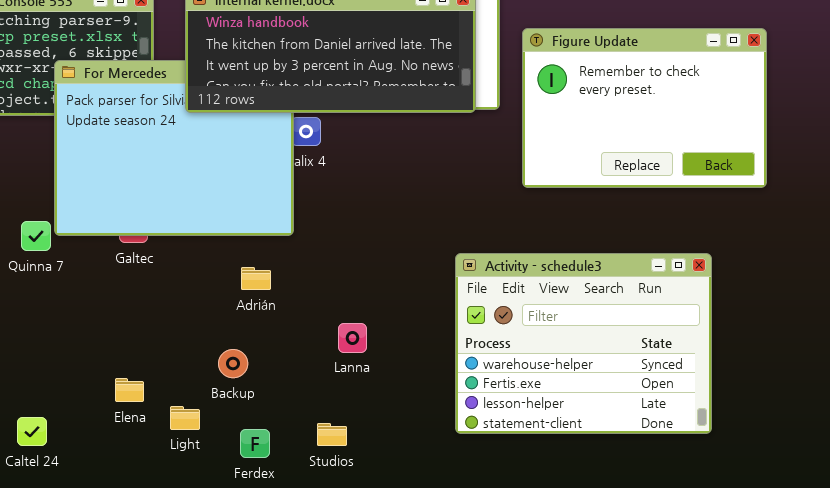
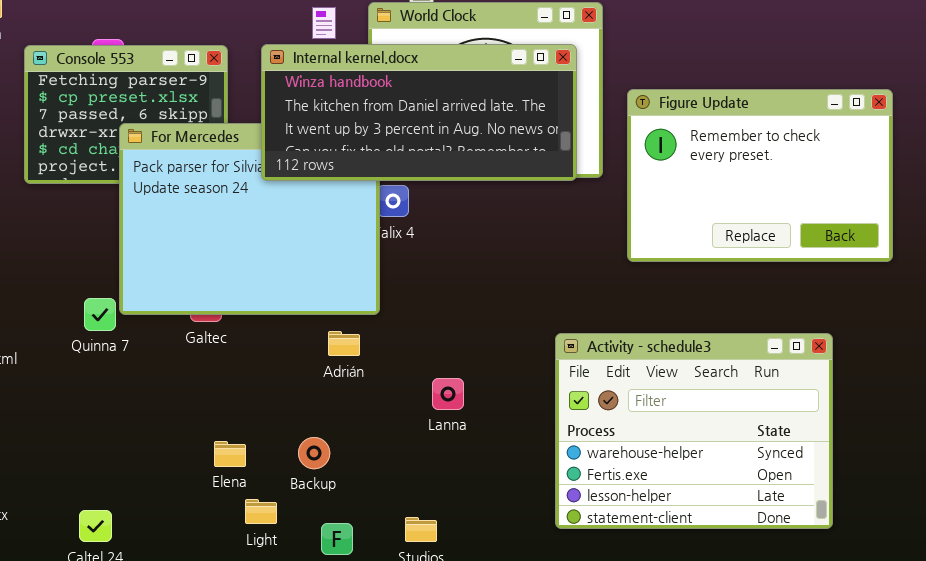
Adrián: [241,267,271,290] -> [328,331,360,356], moved
Lanna: [338,323,367,353] -> [432,378,464,410], moved
Elena: [115,378,144,402] -> [214,441,246,467], moved

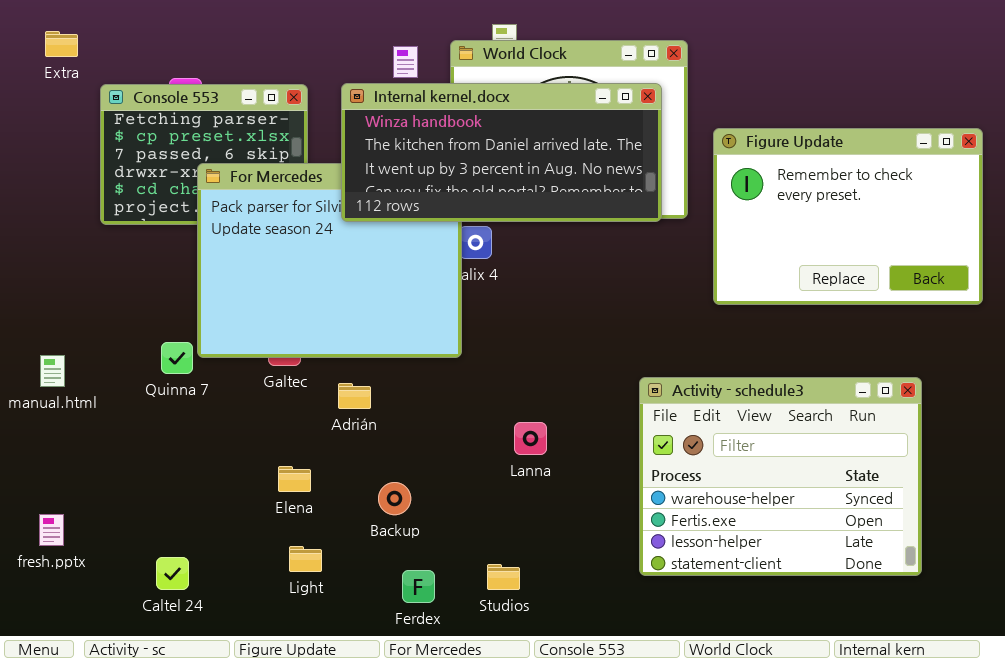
Adrián: [328,331,360,356] -> [338,383,371,409], moved
Elena: [214,441,246,467] -> [278,466,311,492], moved
Light: [245,499,277,524] -> [289,546,322,572], moved

